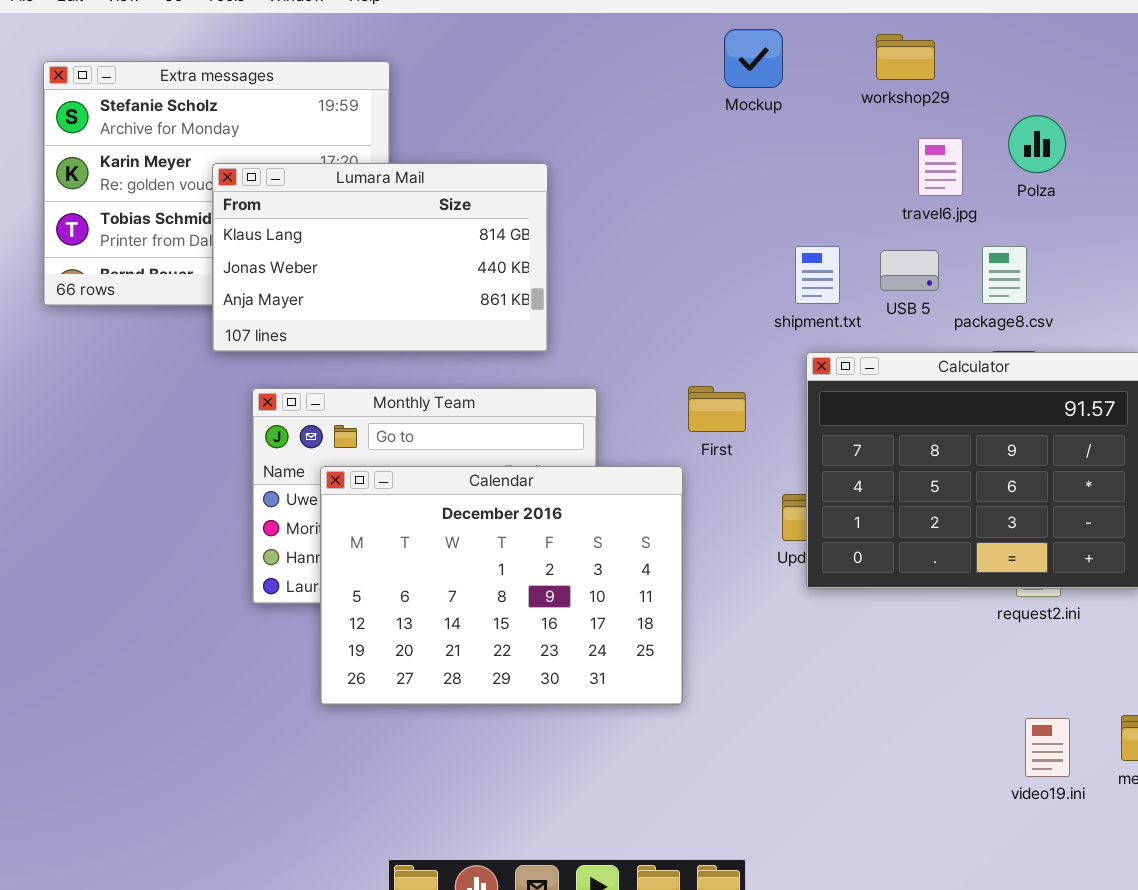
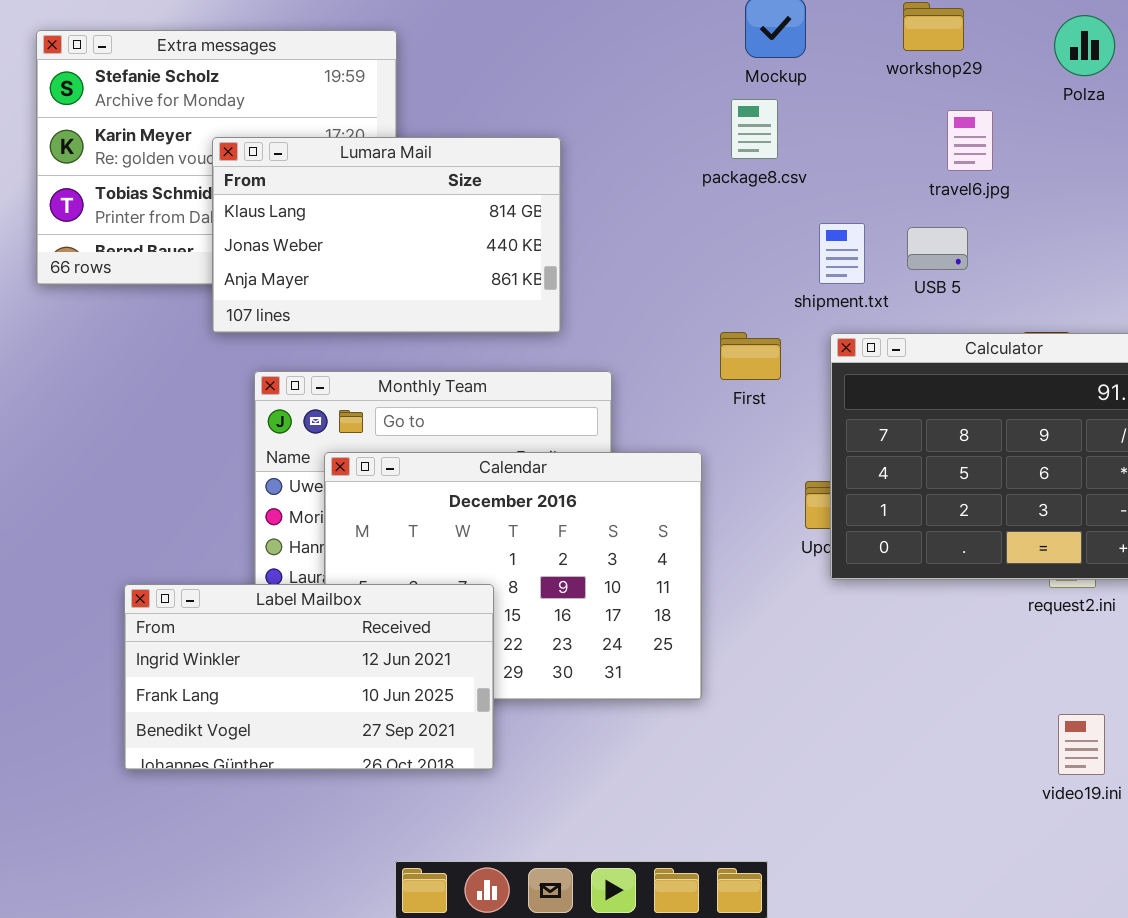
Polza: [1008,115,1066,173] -> [1054,15,1115,76], moved
package8.csv: [982,246,1027,304] -> [731,99,778,159], moved
First: [688,386,746,432] -> [720,332,781,380], moved
Label Mailbox: none -> [124,584,494,770], opened

